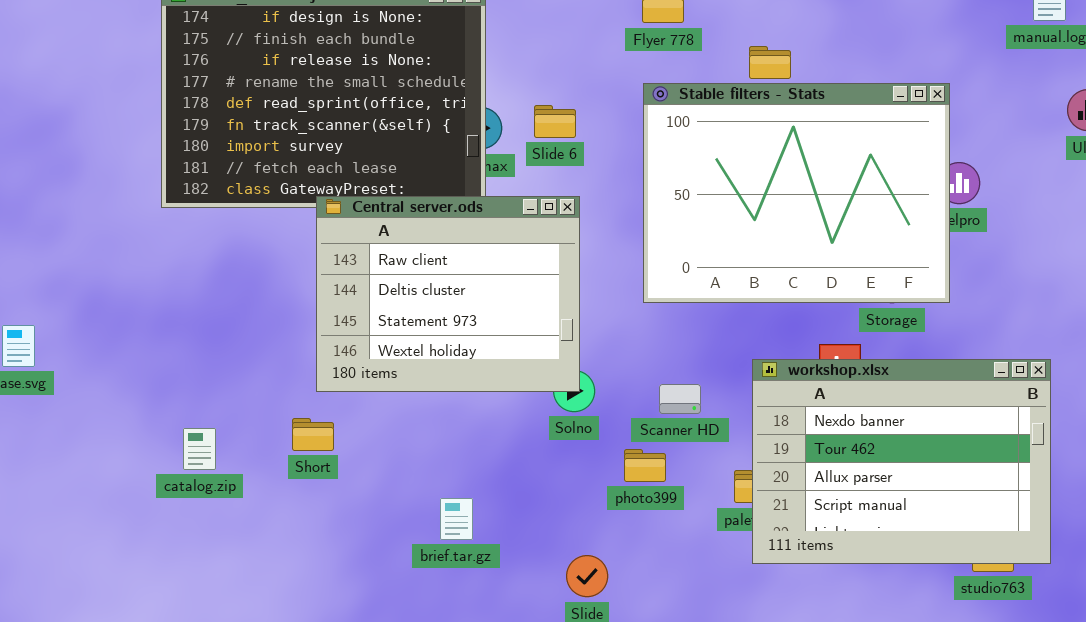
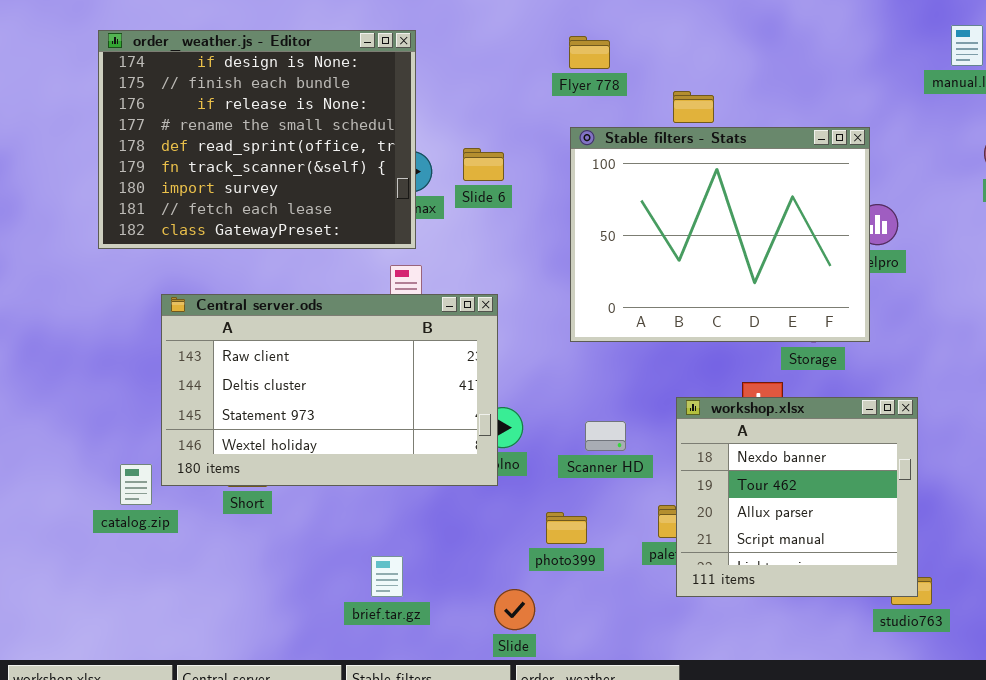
Central server.ods: [316,196,580,392] -> [161,294,498,486], moved, resized
workshop.xlsx: [752,359,1051,564] -> [676,397,918,597], resized
photo399: [624,449,666,482] -> [546,512,587,544], moved
brief.tar.gz: [440,498,473,540] -> [371,556,403,597], moved

